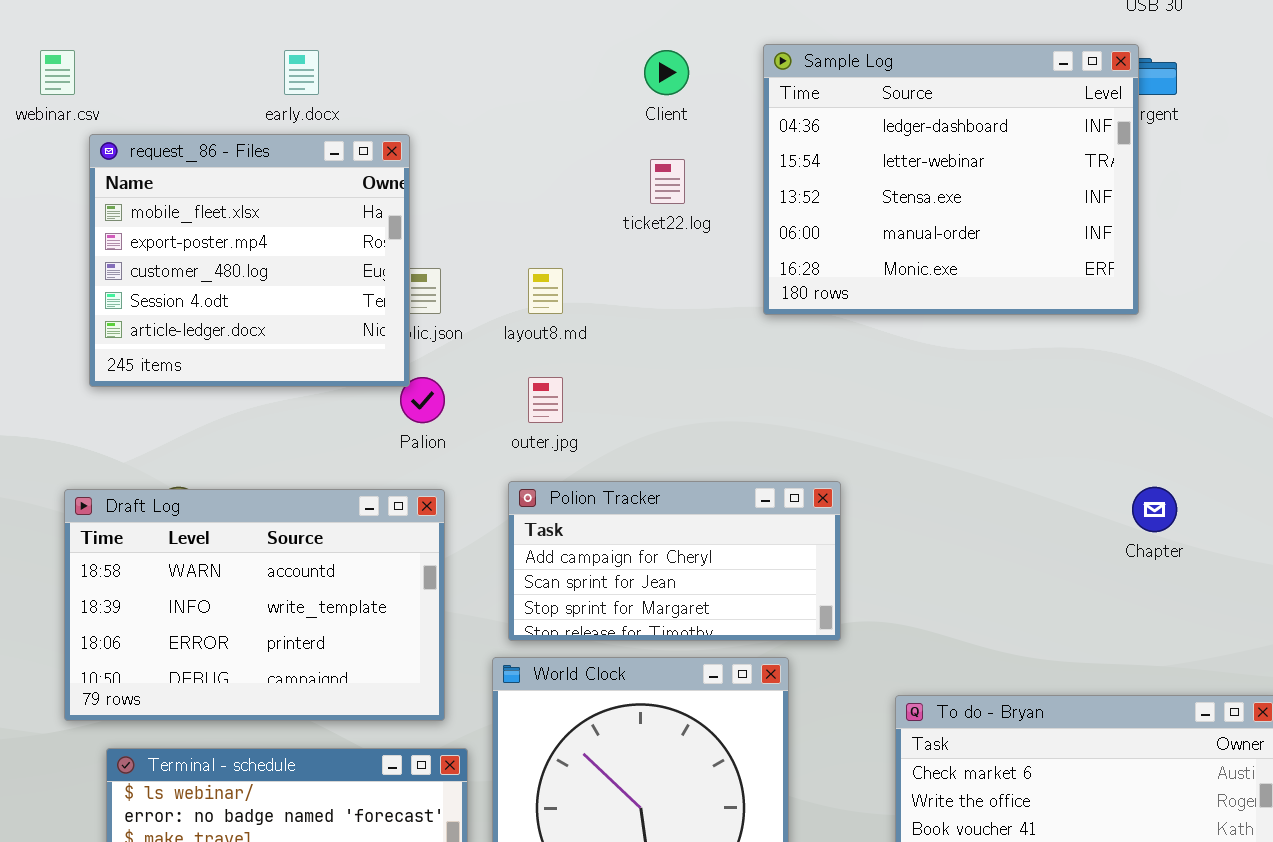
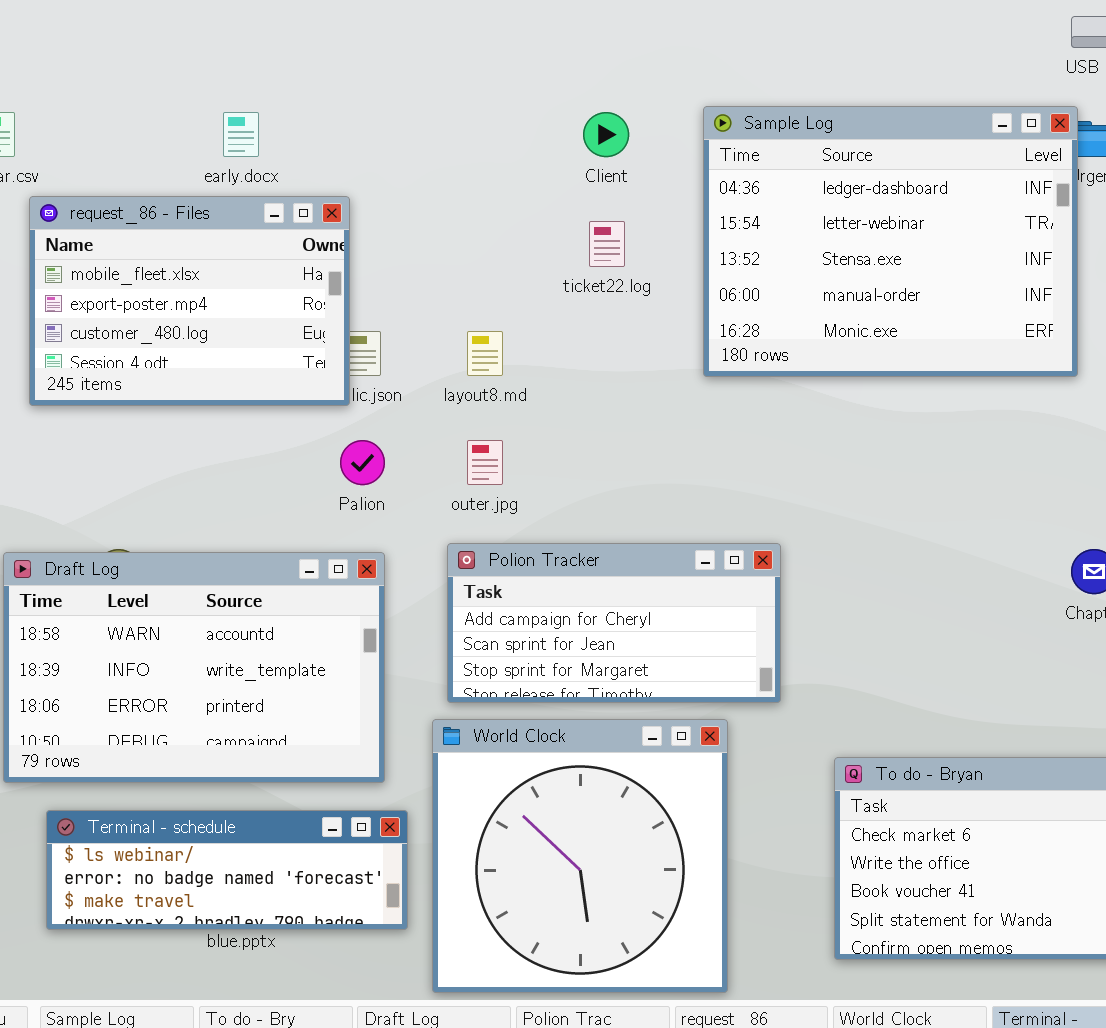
request_86 - Files: [89,134,410,387] -> [29,196,350,406], resized

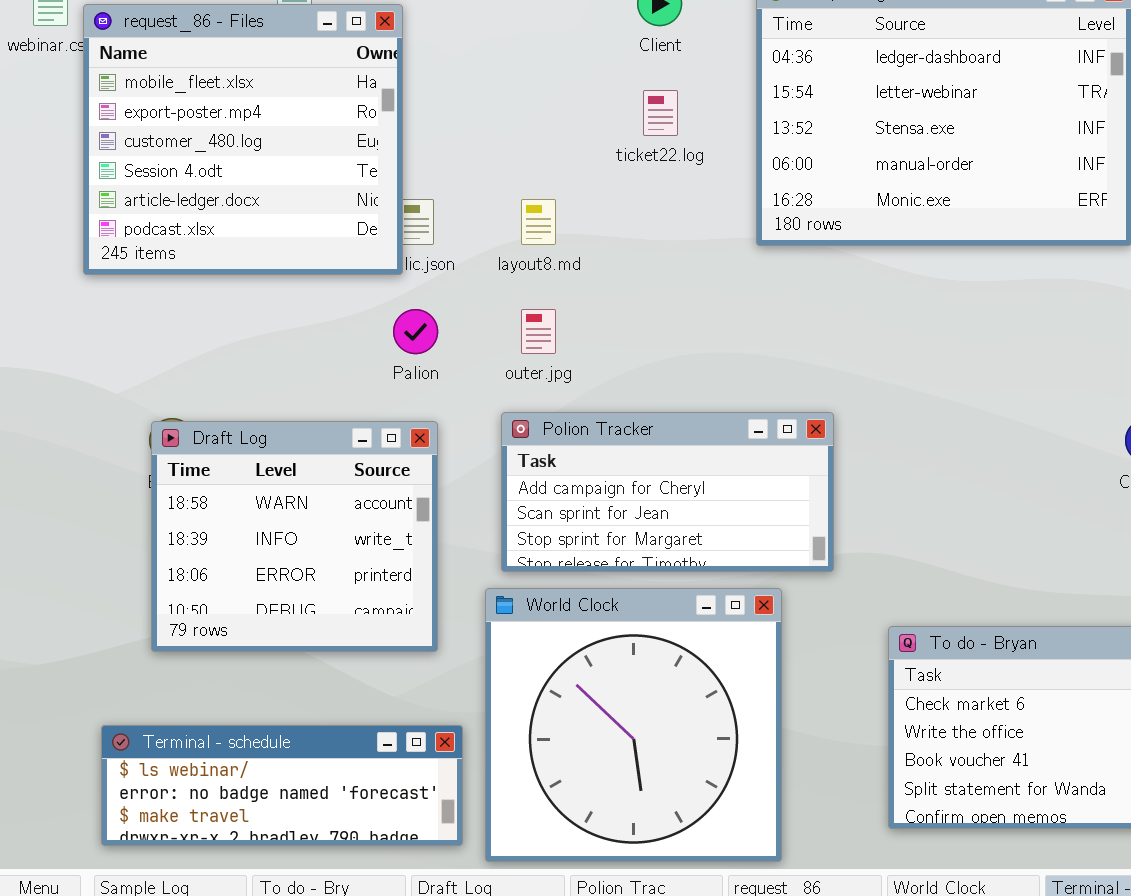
request_86 - Files: [29,196,350,406] -> [83,4,403,275], resized
Draft Log: [3,552,385,783] -> [151,421,438,652], resized
Terminal - schedule: [46,810,408,930] -> [101,725,463,846], moved

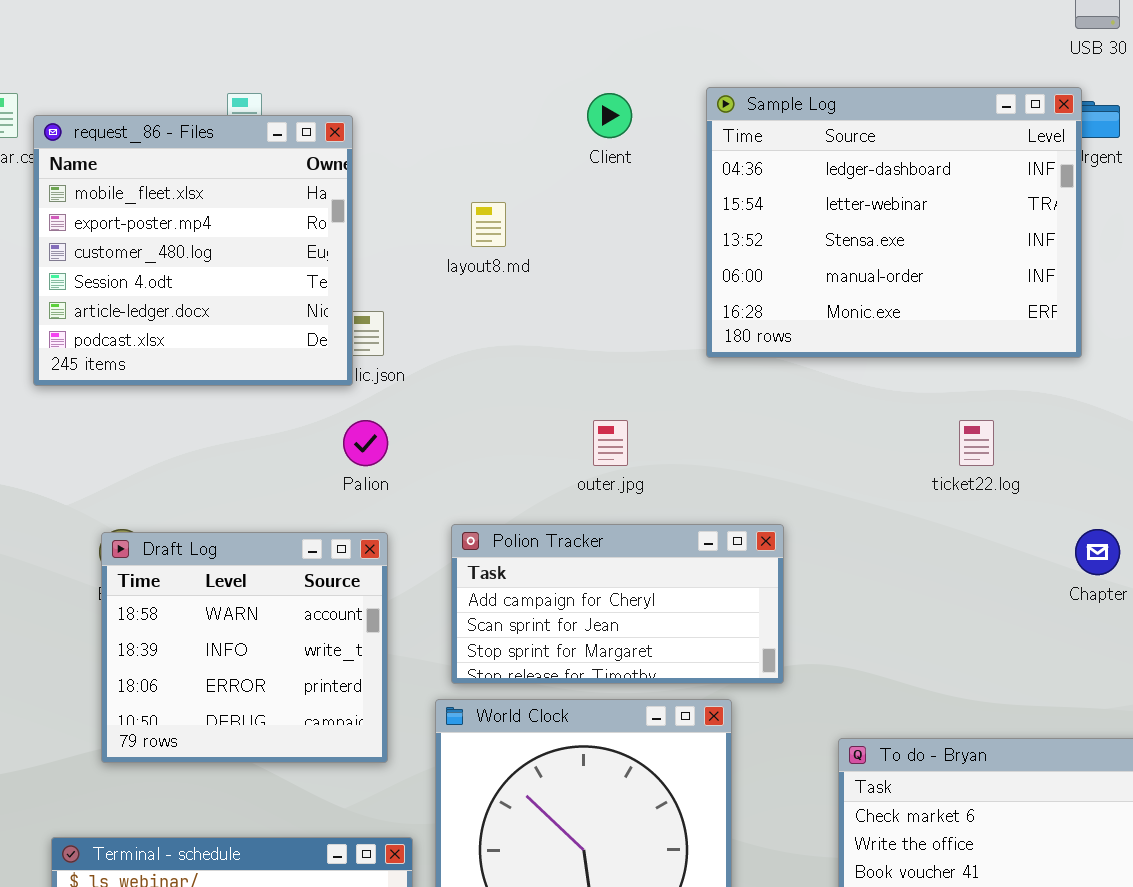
ticket22.log: [643,90,678,136] -> [959,420,994,466], moved
layout8.md: [521,199,556,245] -> [471,202,506,247], moved
outer.jpg: [521,309,556,354] -> [593,420,628,466], moved

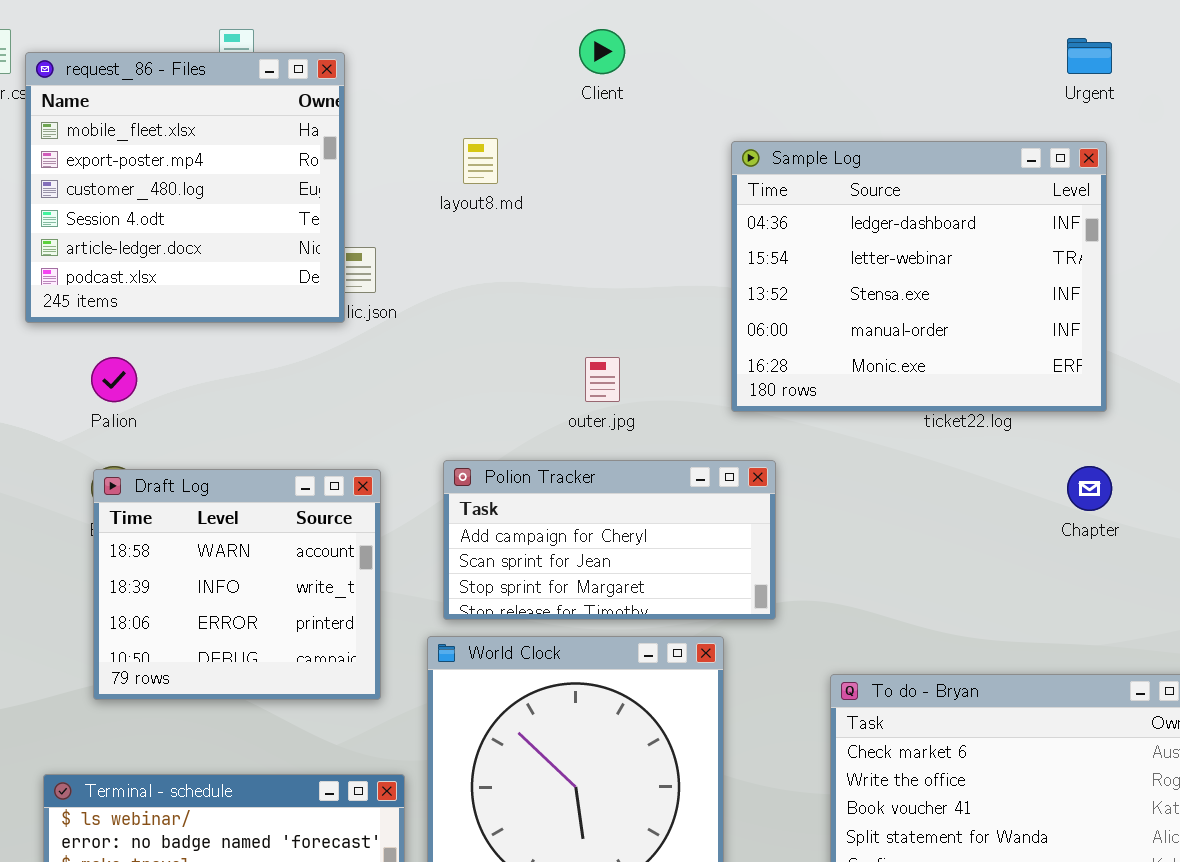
Sample Log: [706,87,1082,358] -> [731,141,1107,412], moved
Palion: [343,420,388,466] -> [91,357,137,402], moved

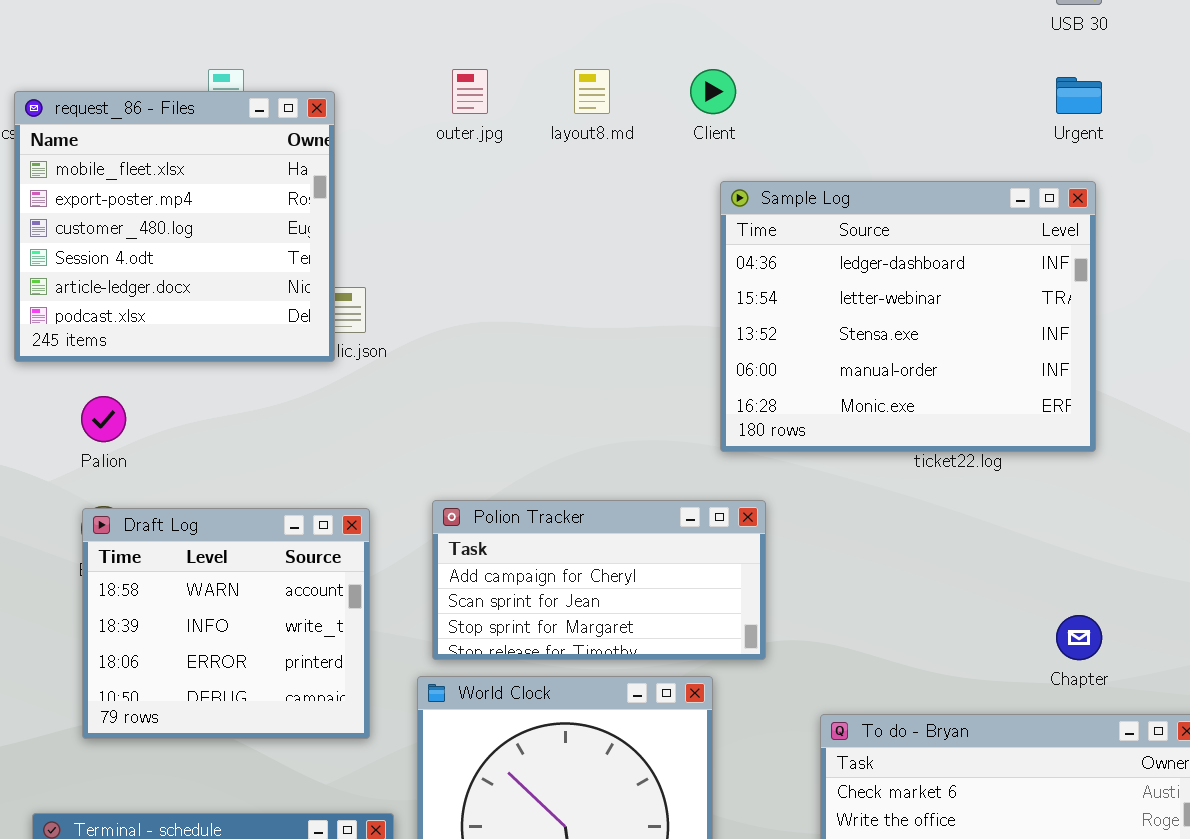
Client: [579,29,625,74] -> [690,69,736,114], moved
layout8.md: [463,138,498,184] -> [574,69,610,114], moved
outer.jpg: [585,357,620,402] -> [452,69,488,114], moved
Chapter: [1067,466,1112,511] -> [1056,615,1102,660], moved

